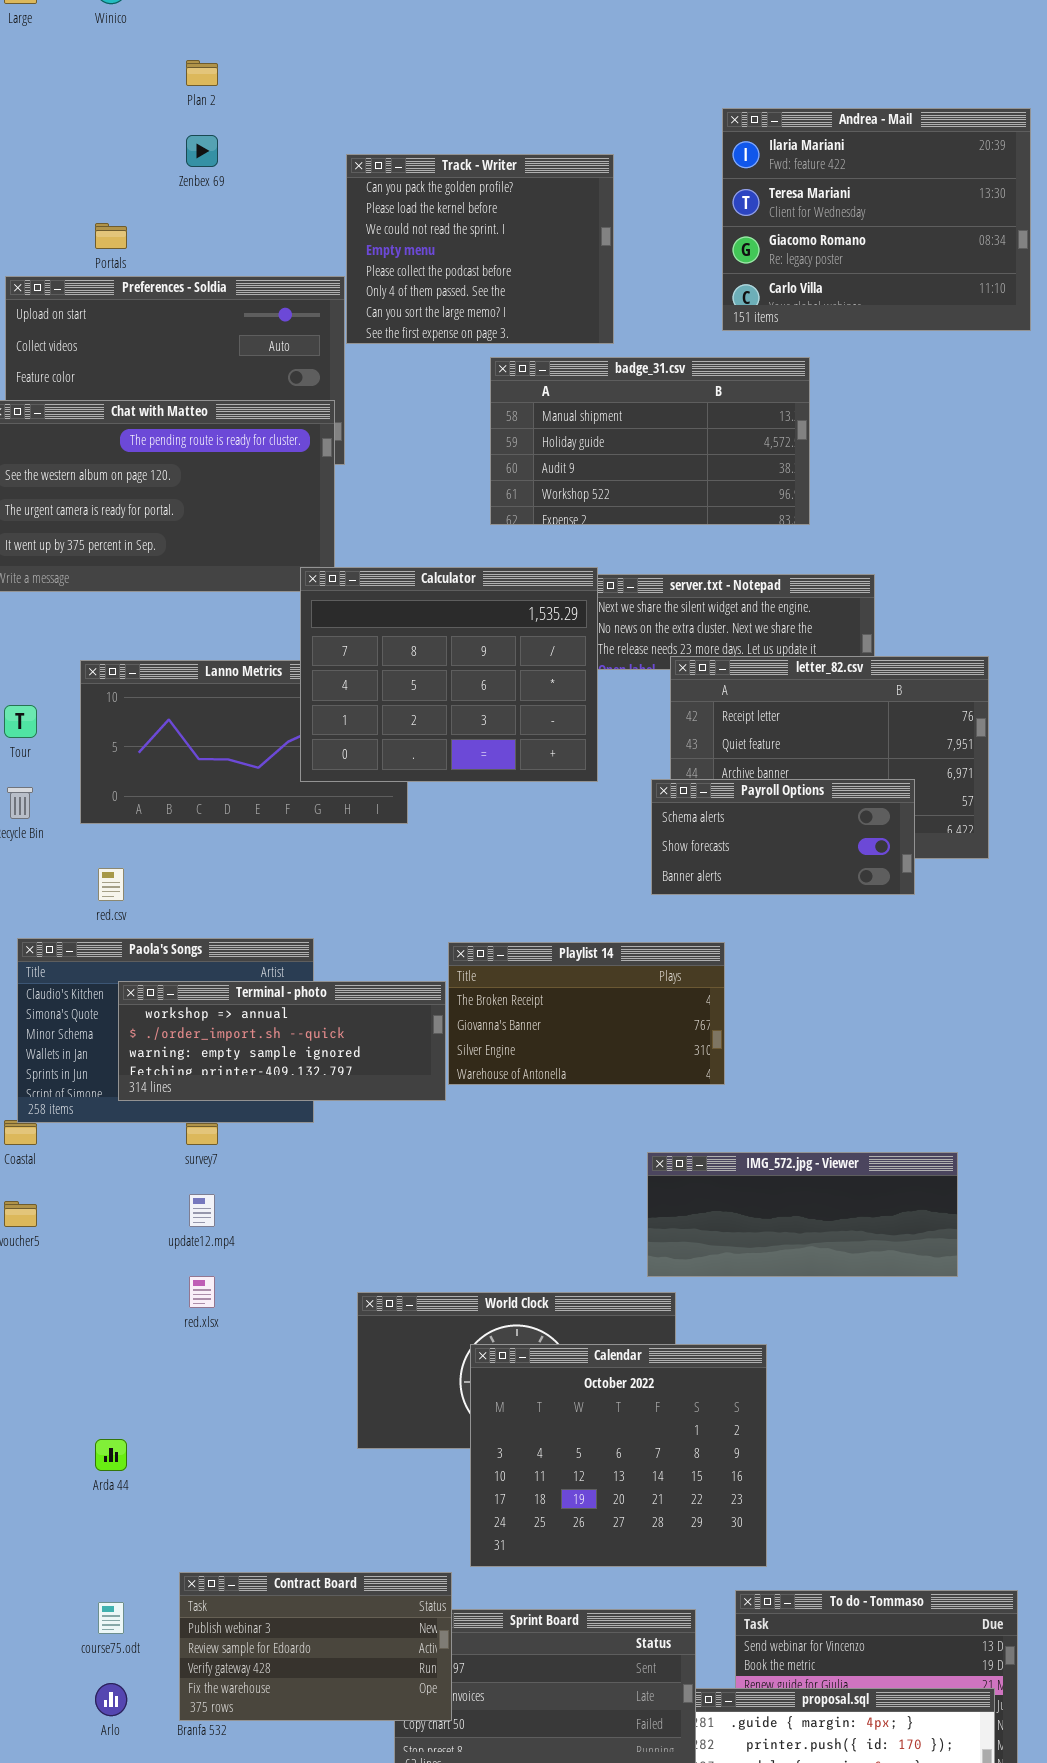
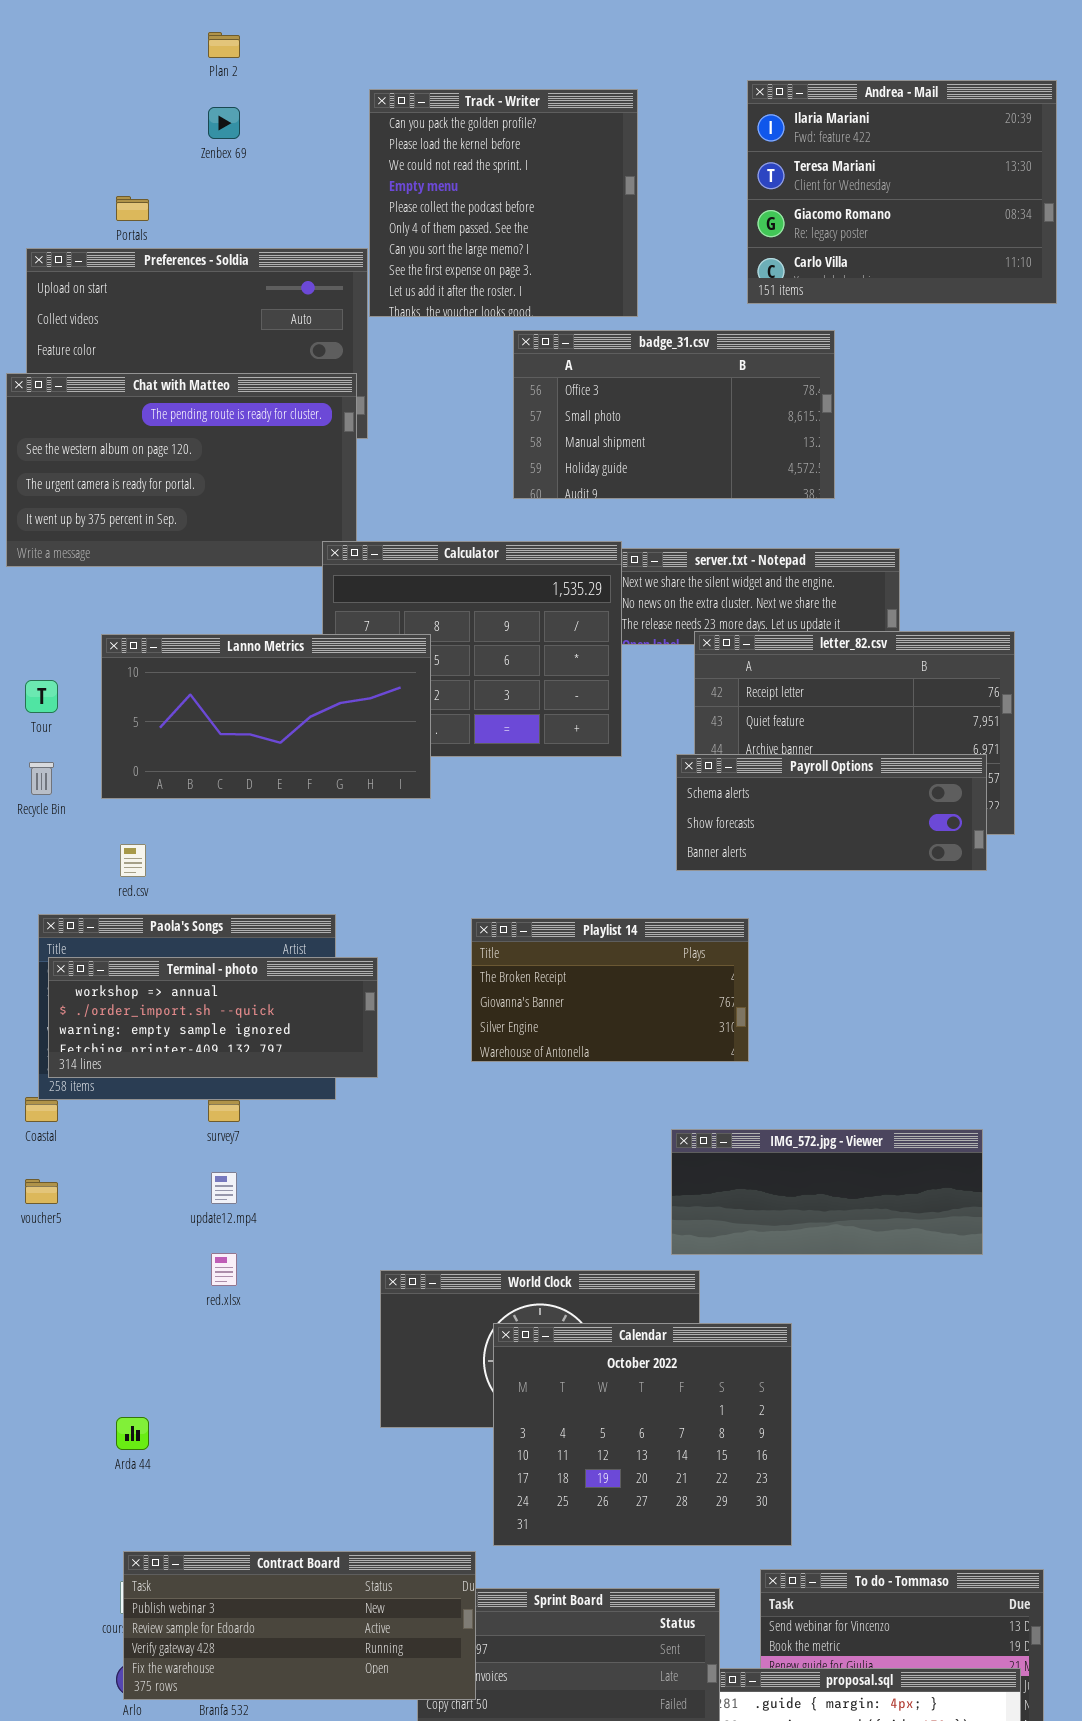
Track - Writer: [346,154,614,344] -> [369,89,638,317], resized
badge_31.csv: [490,357,810,525] -> [513,330,835,499], scrolled up 2 rows
Lanno Metrics: [80,660,408,824] -> [101,634,431,799], raised
Payroll Options: [651,779,915,895] -> [676,754,987,871], resized
Terminal - photo: [118,981,446,1101] -> [48,957,378,1078], moved
Contract Board: [179,1572,452,1721] -> [123,1551,476,1700], resized

